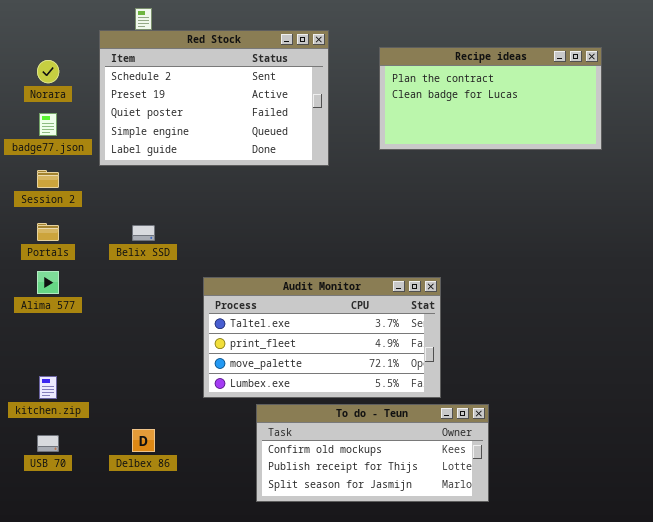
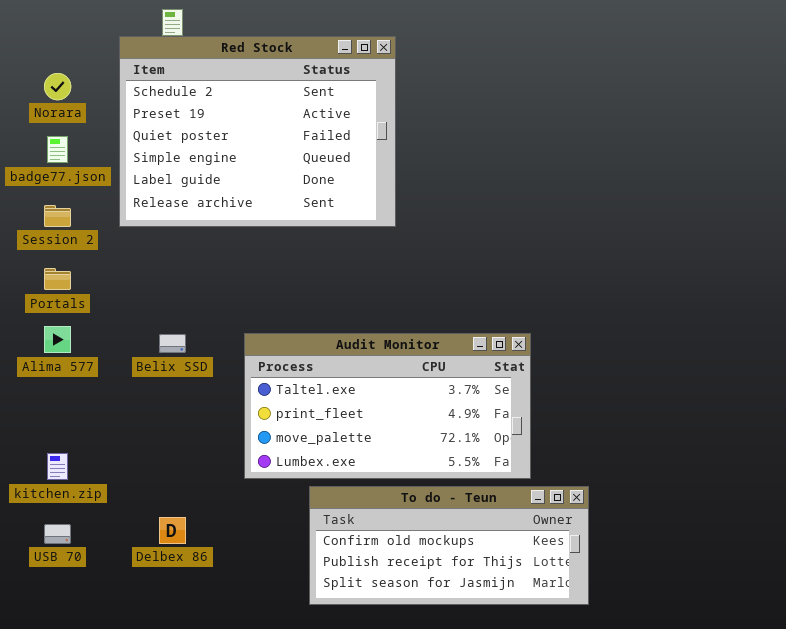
Red Stock: [99,30,329,166] -> [119,36,396,227], resized
Recipe ideas: [379,47,602,150] -> none, closed
Belix SSD: [132,225,155,241] -> [159,334,186,353], moved

